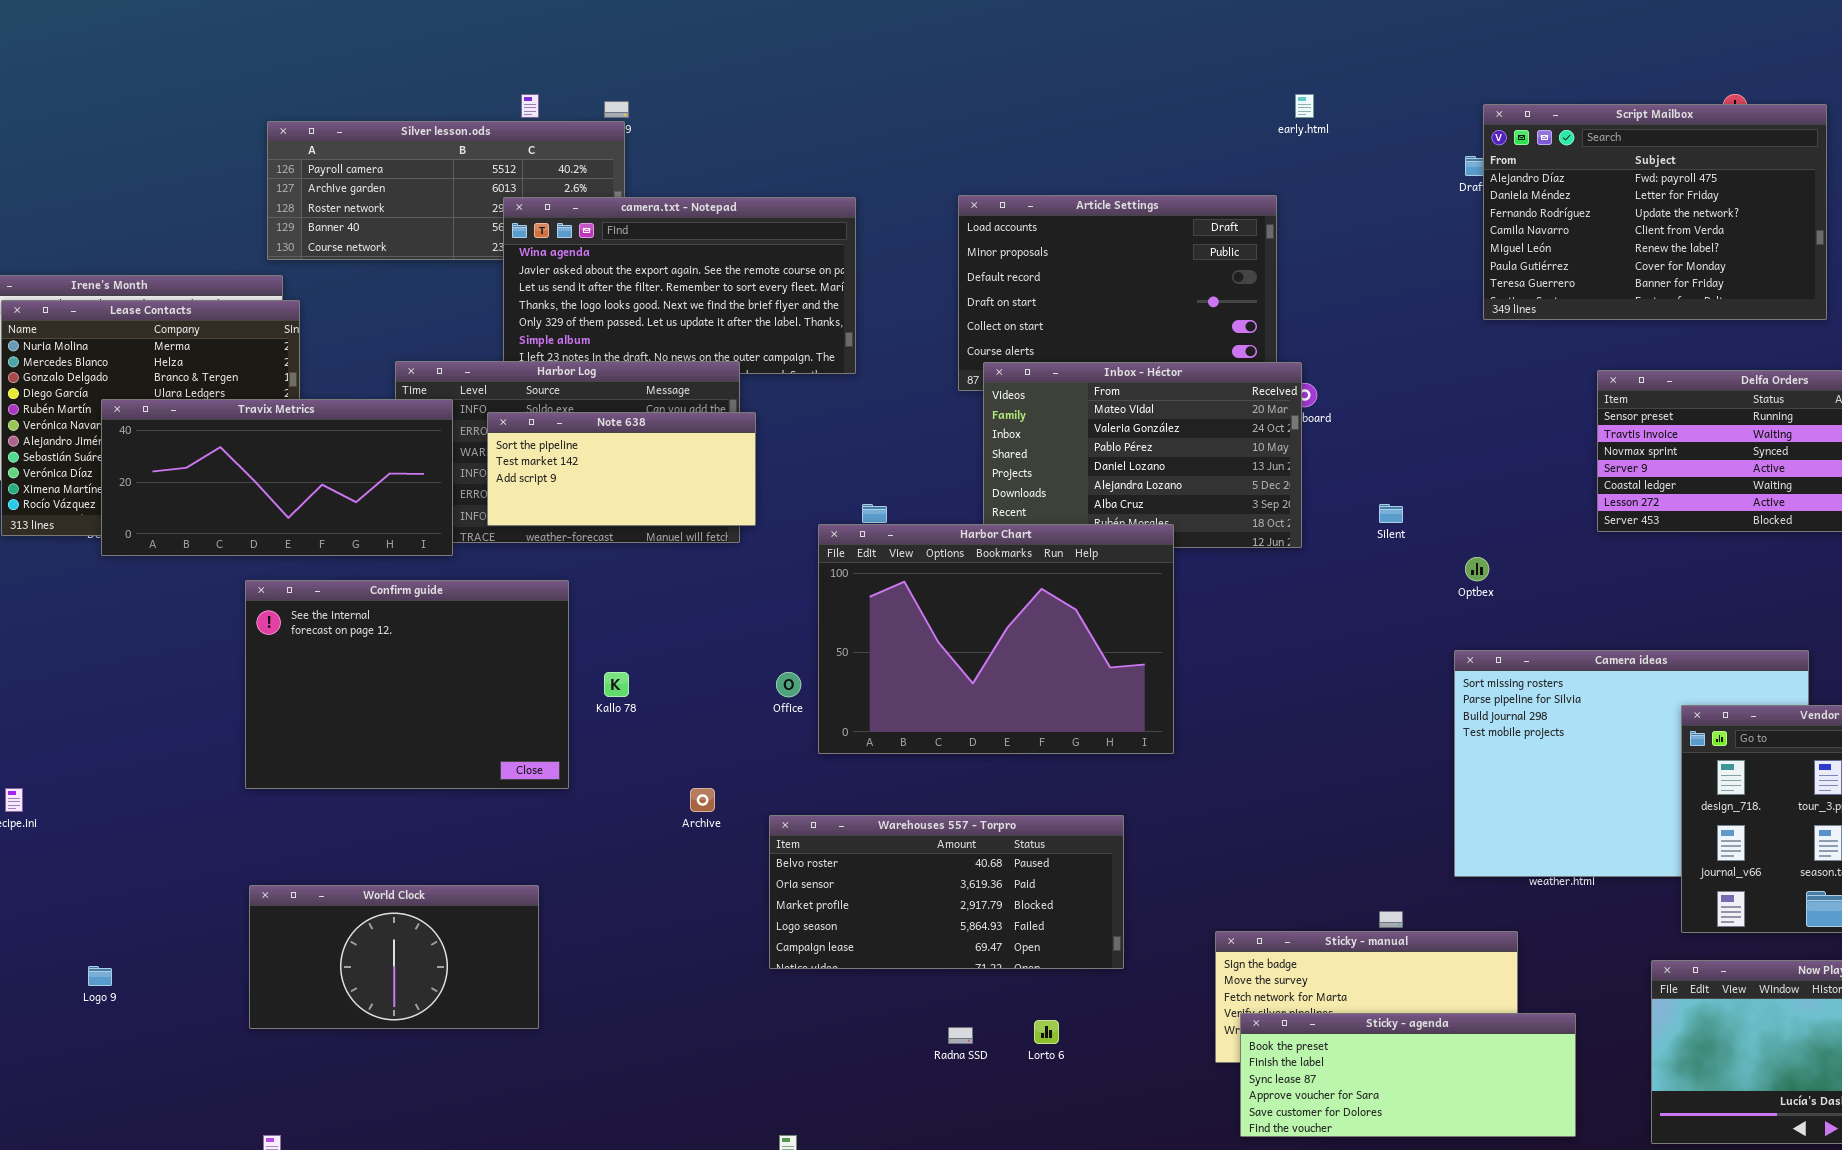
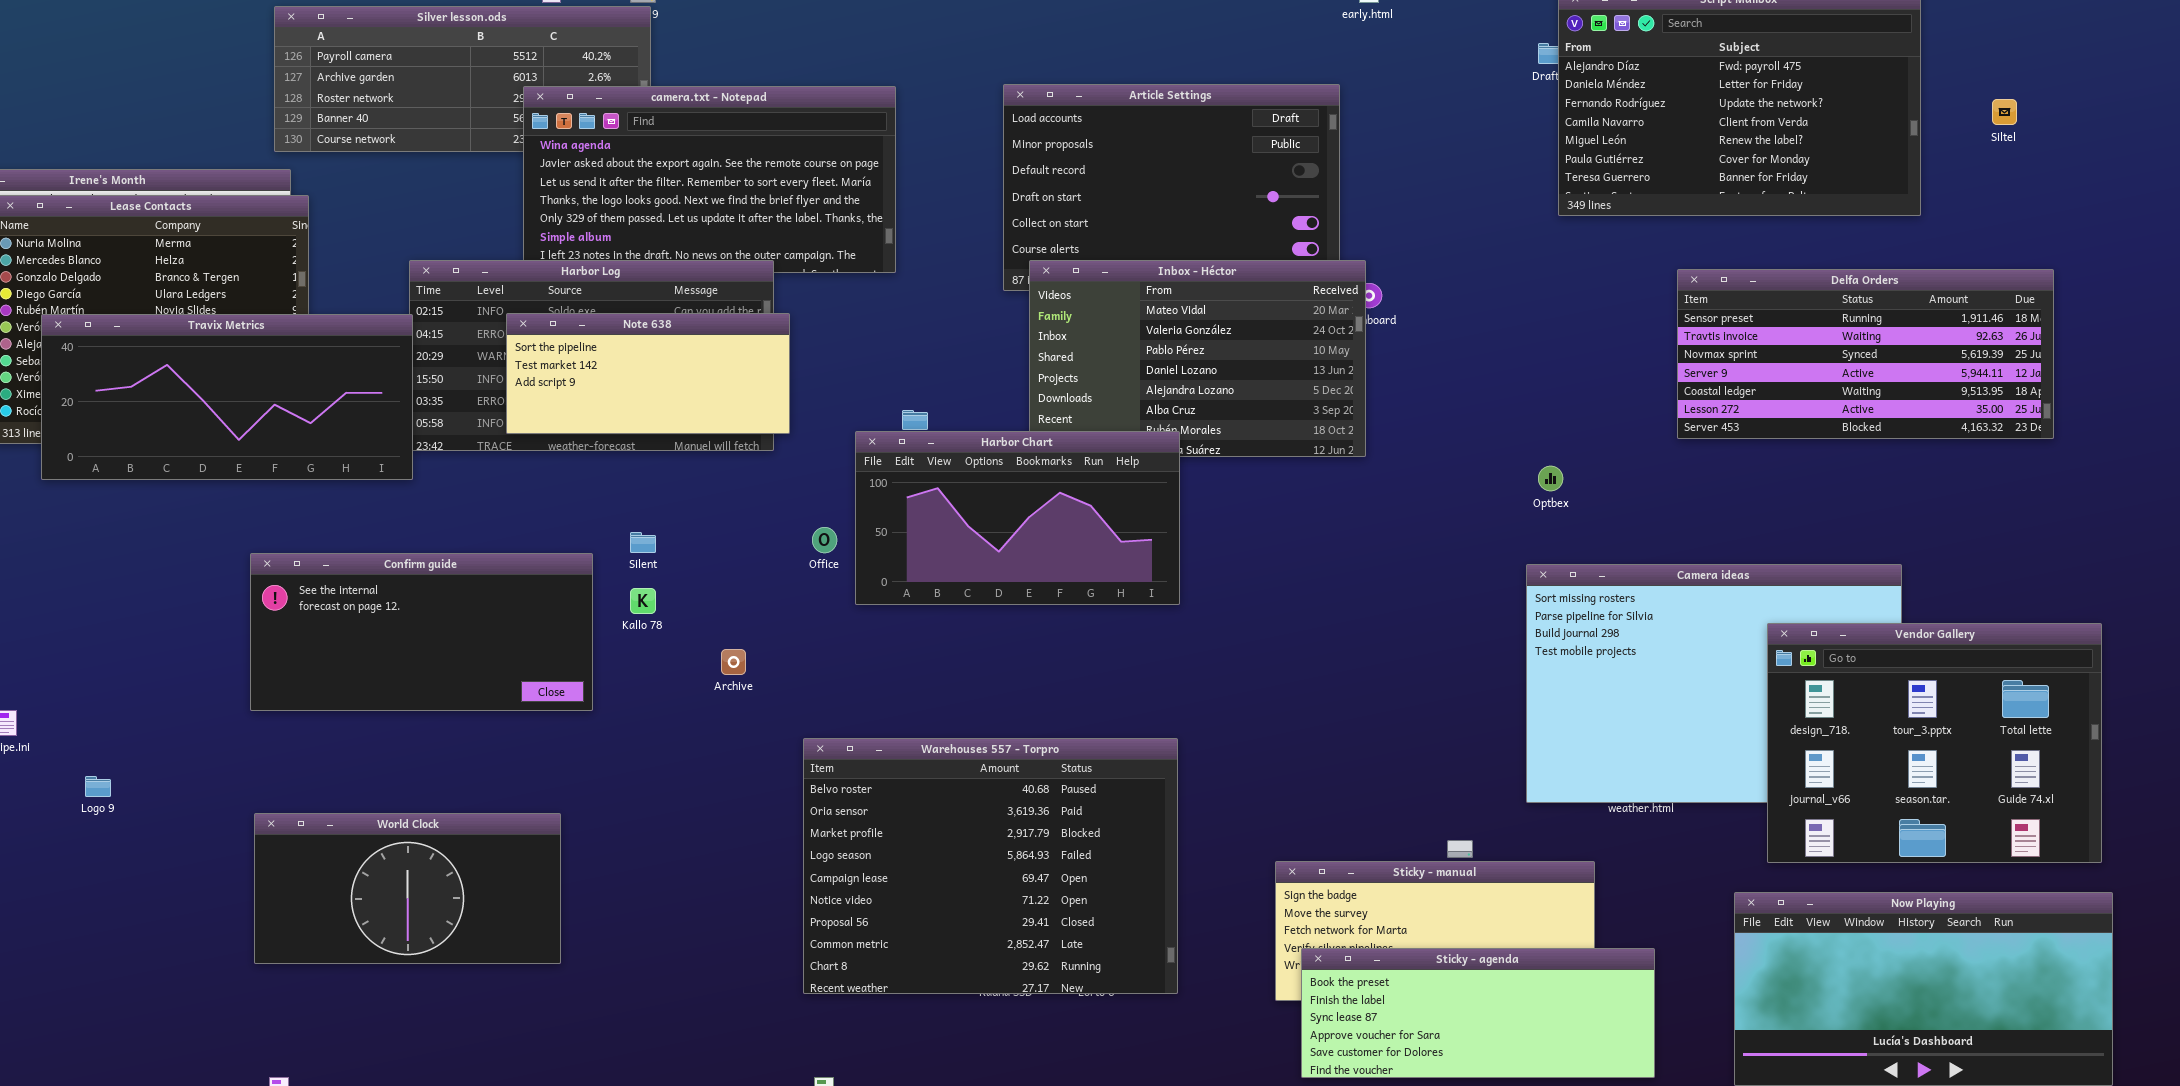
Travix Metrics: [101,399,453,556] -> [41,314,413,480], moved
Silent: [1379,504,1403,523] -> [630,532,656,553], moved
Harbor Chart: [818,524,1174,754] -> [855,431,1180,605], resized
Confirm guide: [245,580,569,789] -> [250,553,593,711], resized
Office: [776,672,801,697] -> [812,527,837,553], moved
Archive: [690,788,715,812] -> [721,649,746,675], moved
Warehouses 557 - Torpro: [769,815,1124,969] -> [803,738,1178,994], resized
Logo 9: [88,966,112,986] -> [85,776,111,797], moved

